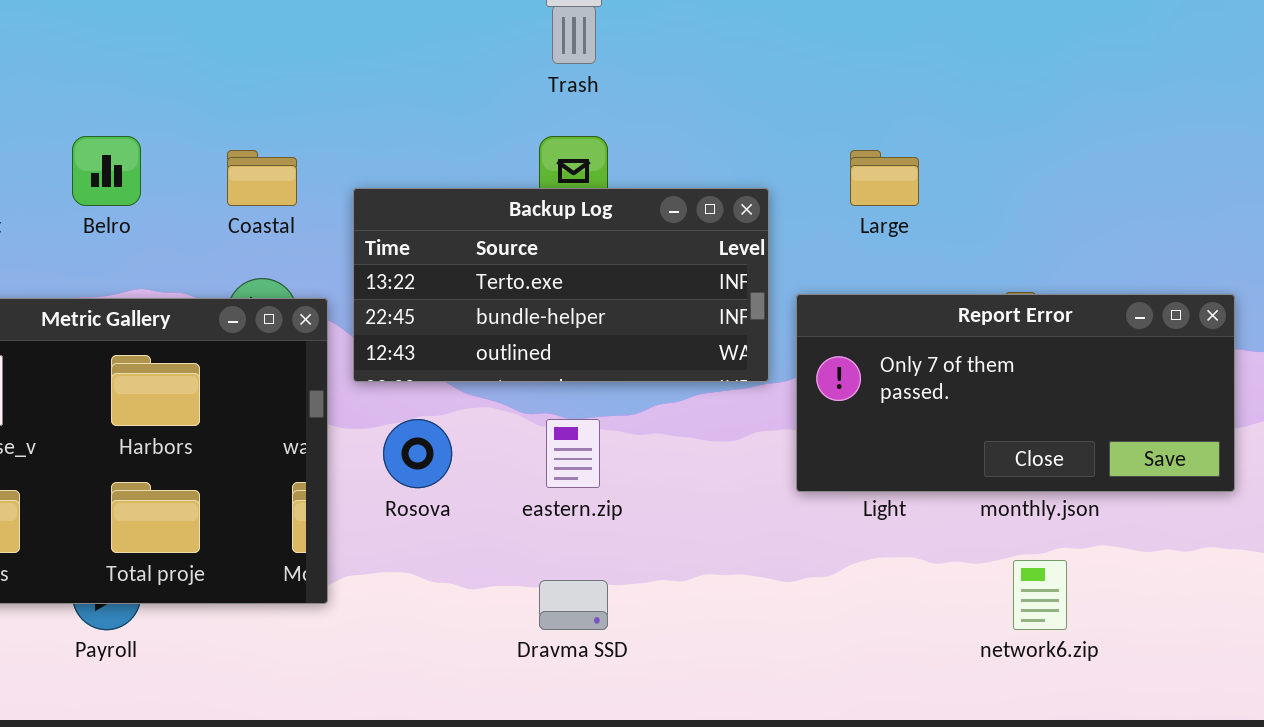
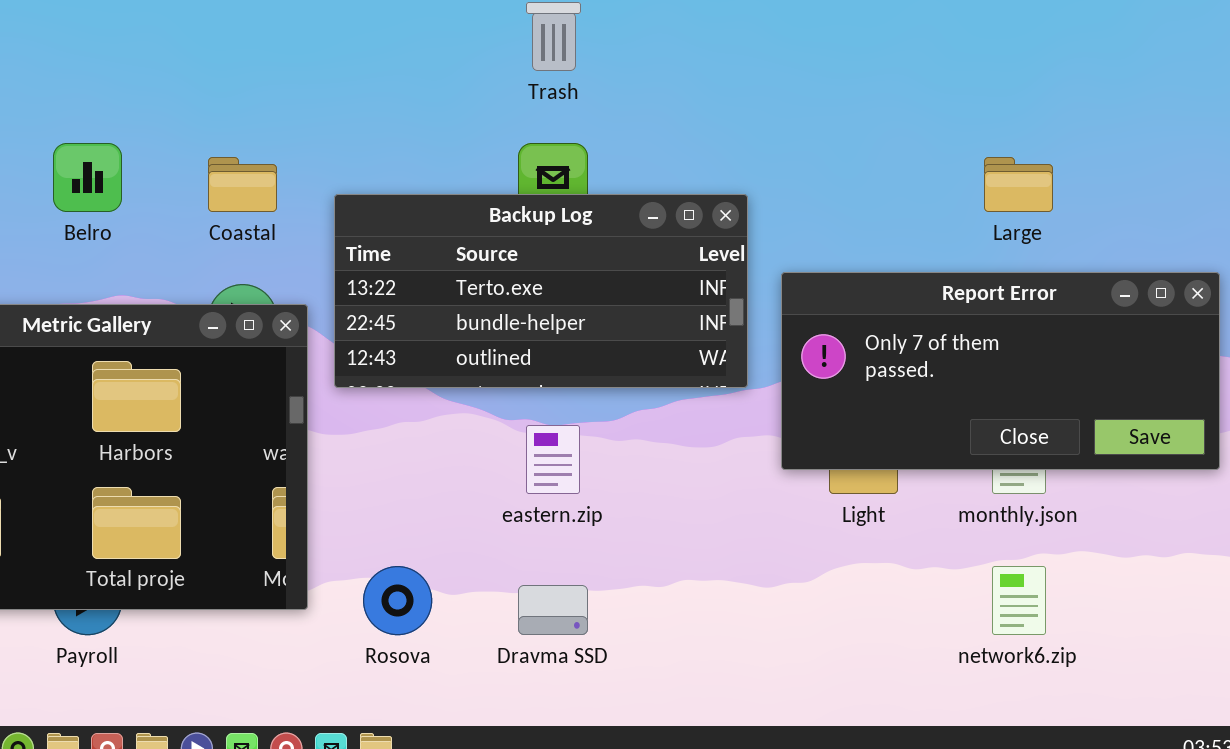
Large: [850,150,919,206] -> [984,157,1053,212], moved
Report Error: [796,294,1235,492] -> [781,272,1220,470], moved
Rosova: [383,419,452,488] -> [363,566,432,635], moved

